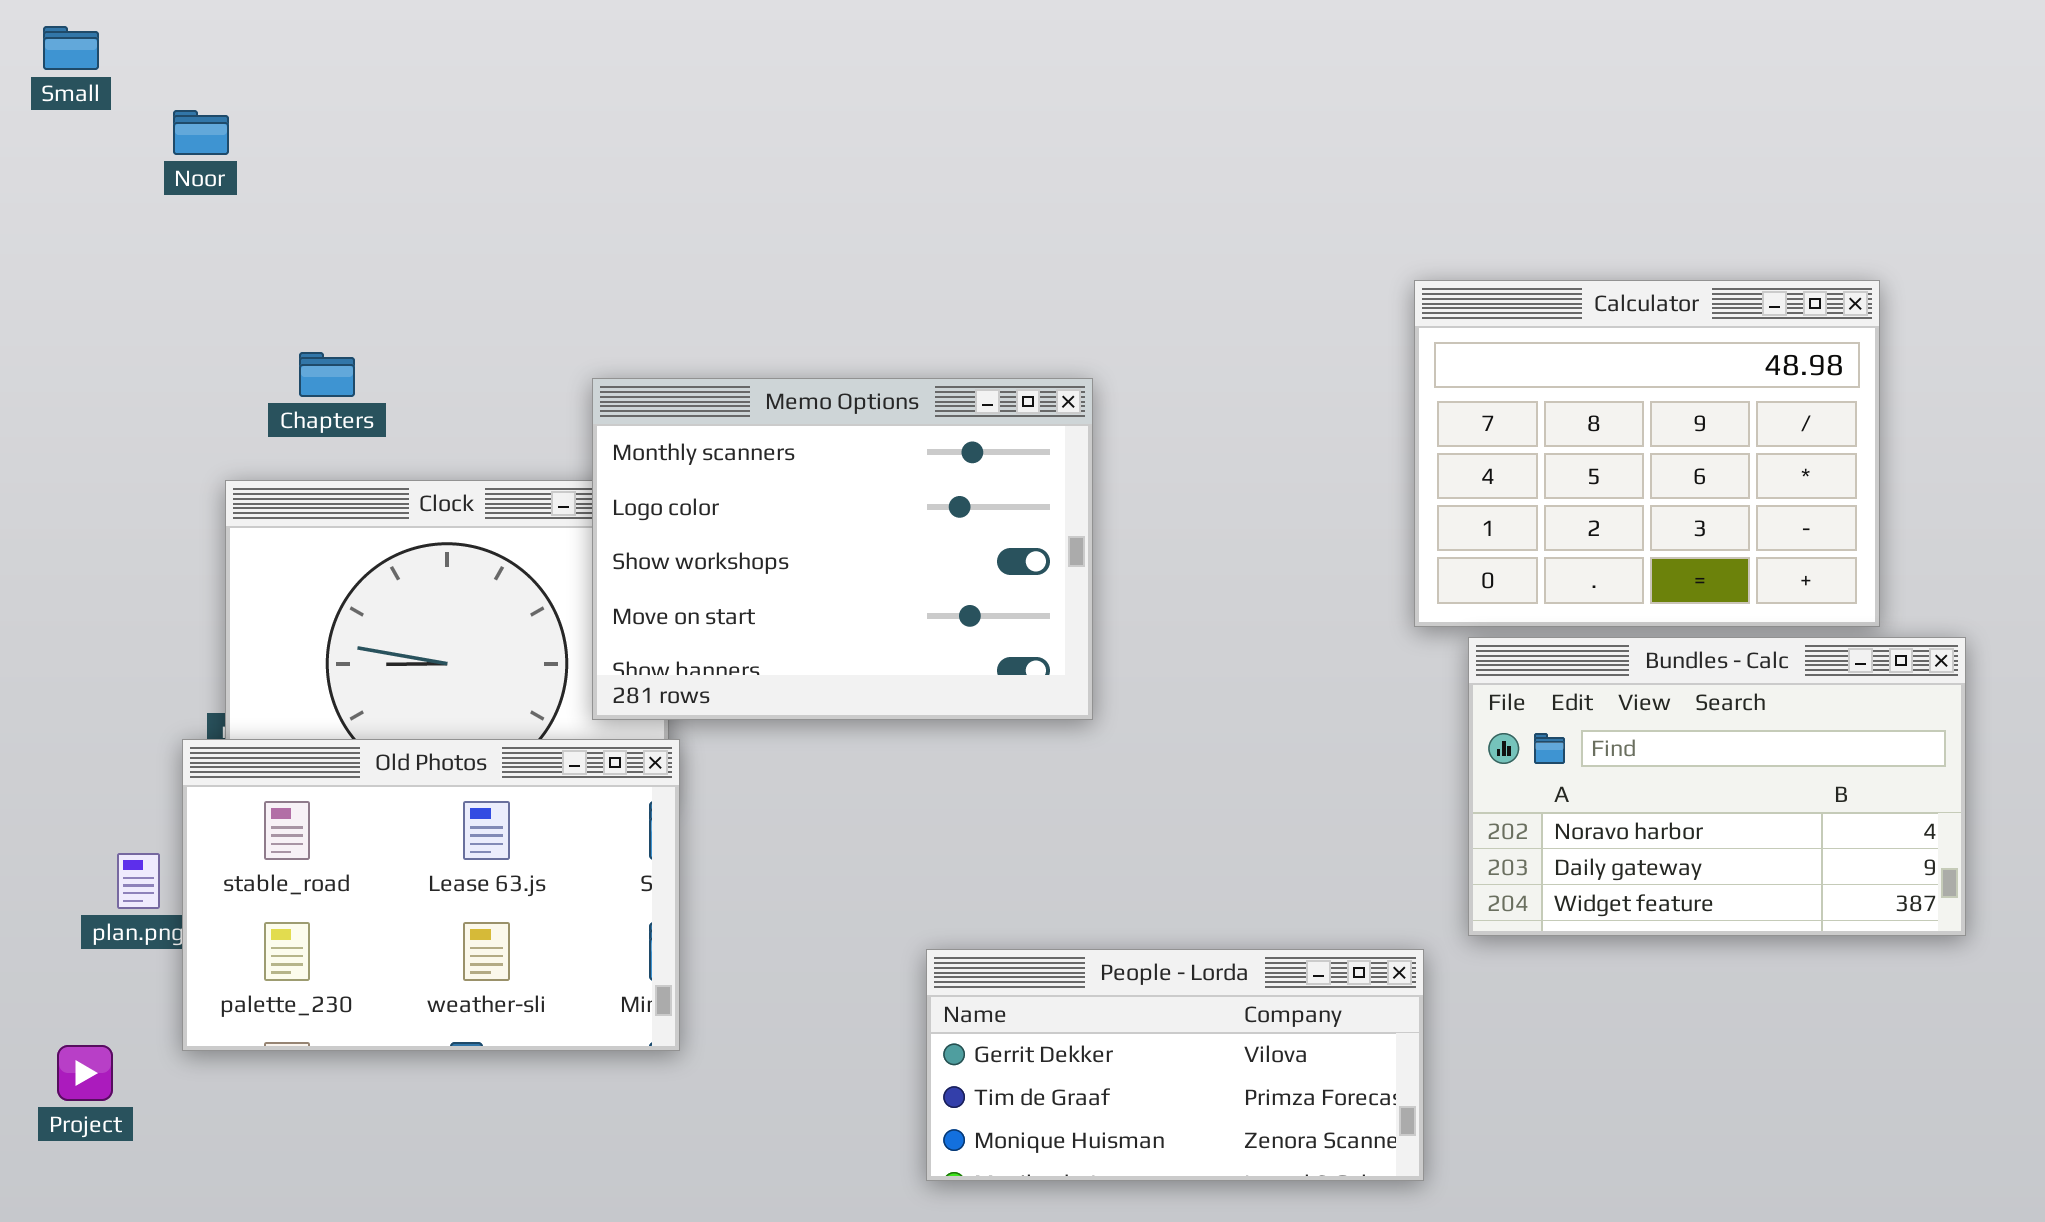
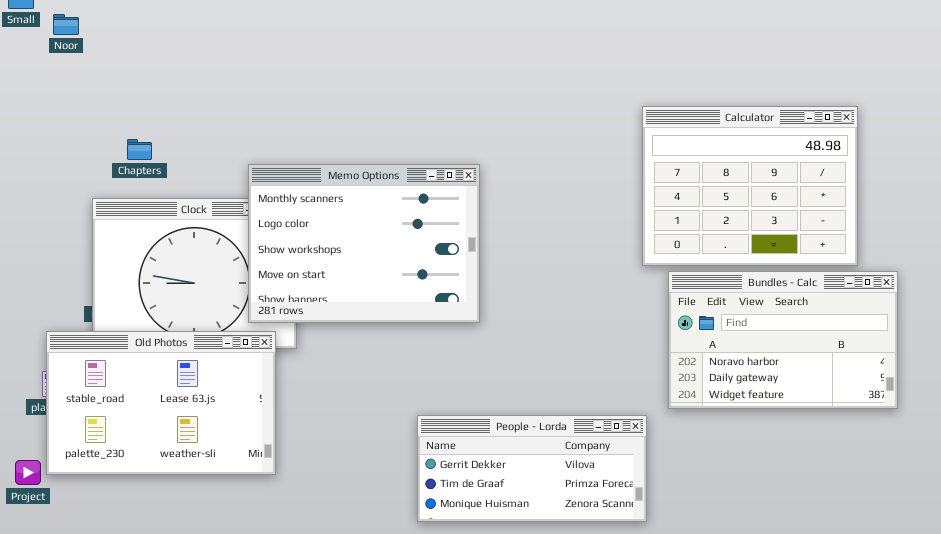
Noor: [173,110,229,155] -> [53,14,79,35], moved
Memo Options: [592,378,1093,720] -> [248,164,480,323], moved
Old Photos: [182,739,680,1051] -> [46,331,276,475], moved

